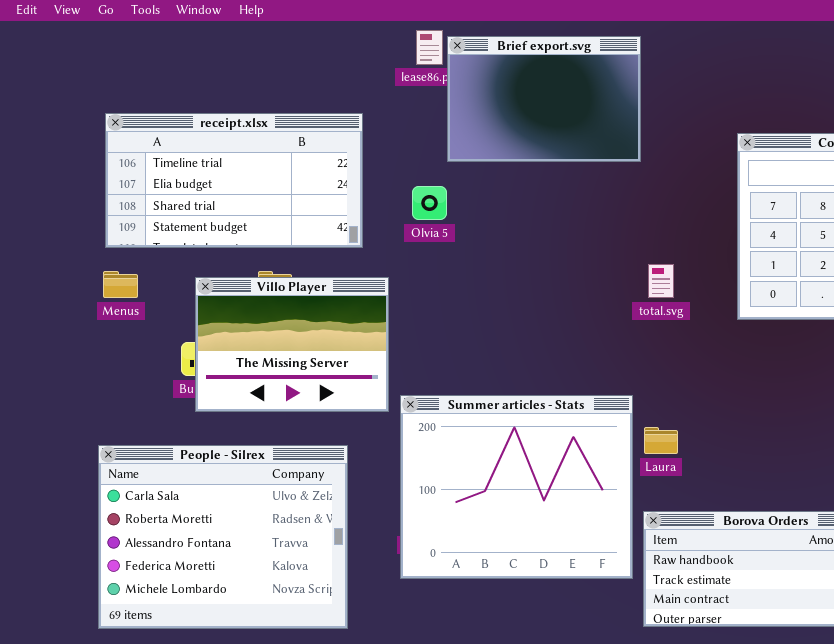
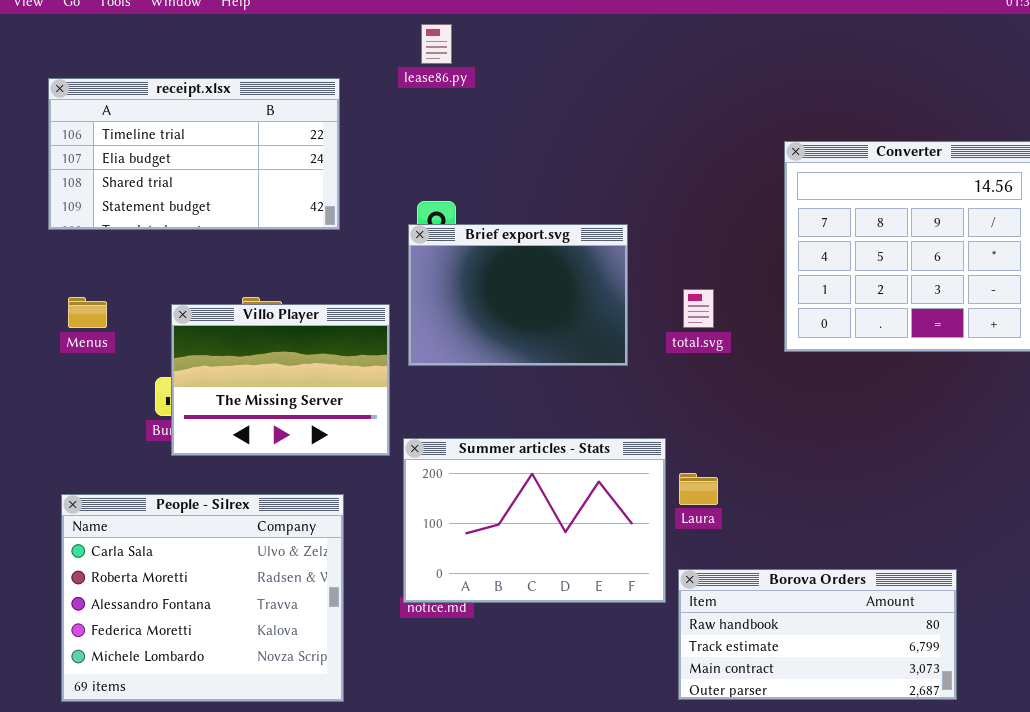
Brief export.svg: [447,36,641,162] -> [408,224,628,366], moved
receipt.xlsx: [105,113,363,248] -> [48,78,340,230], moved
Summer articles - Stats: [400,395,633,579] -> [403,438,666,603], resized

